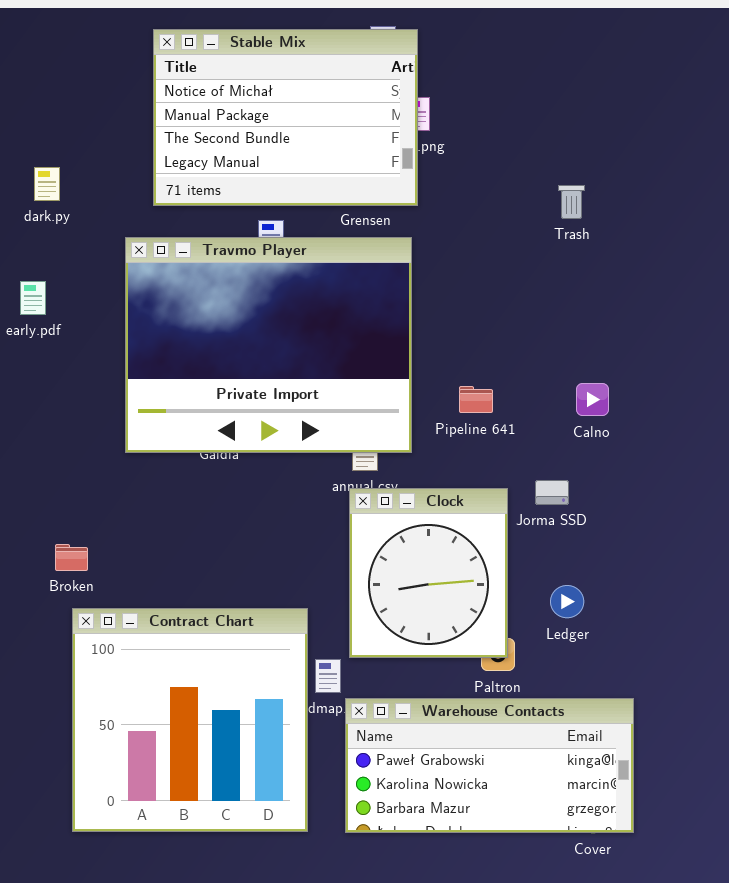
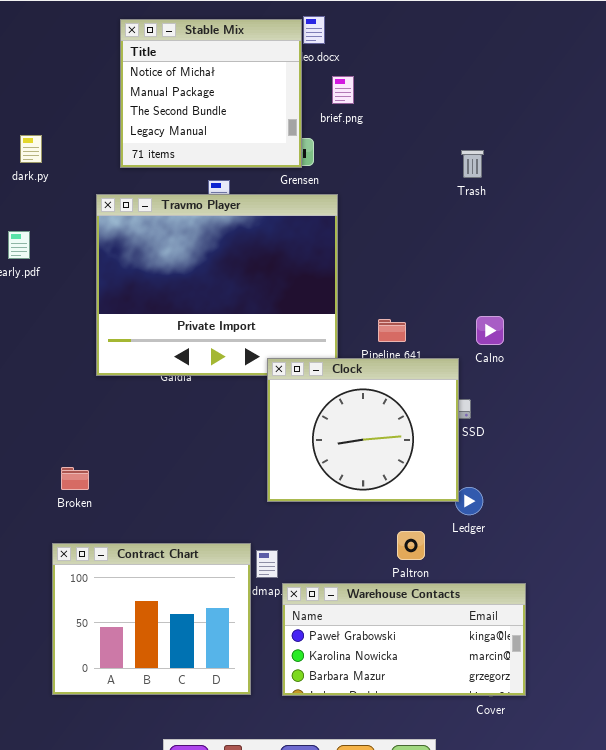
Stable Mix: [153,29,418,206] -> [120,19,302,168], resized
Clock: [349,488,508,658] -> [267,358,459,502], moved, resized
Broken: [55,544,88,571] -> [61,467,89,490], moved
Contract Chart: [72,608,308,832] -> [52,543,251,695], resized

